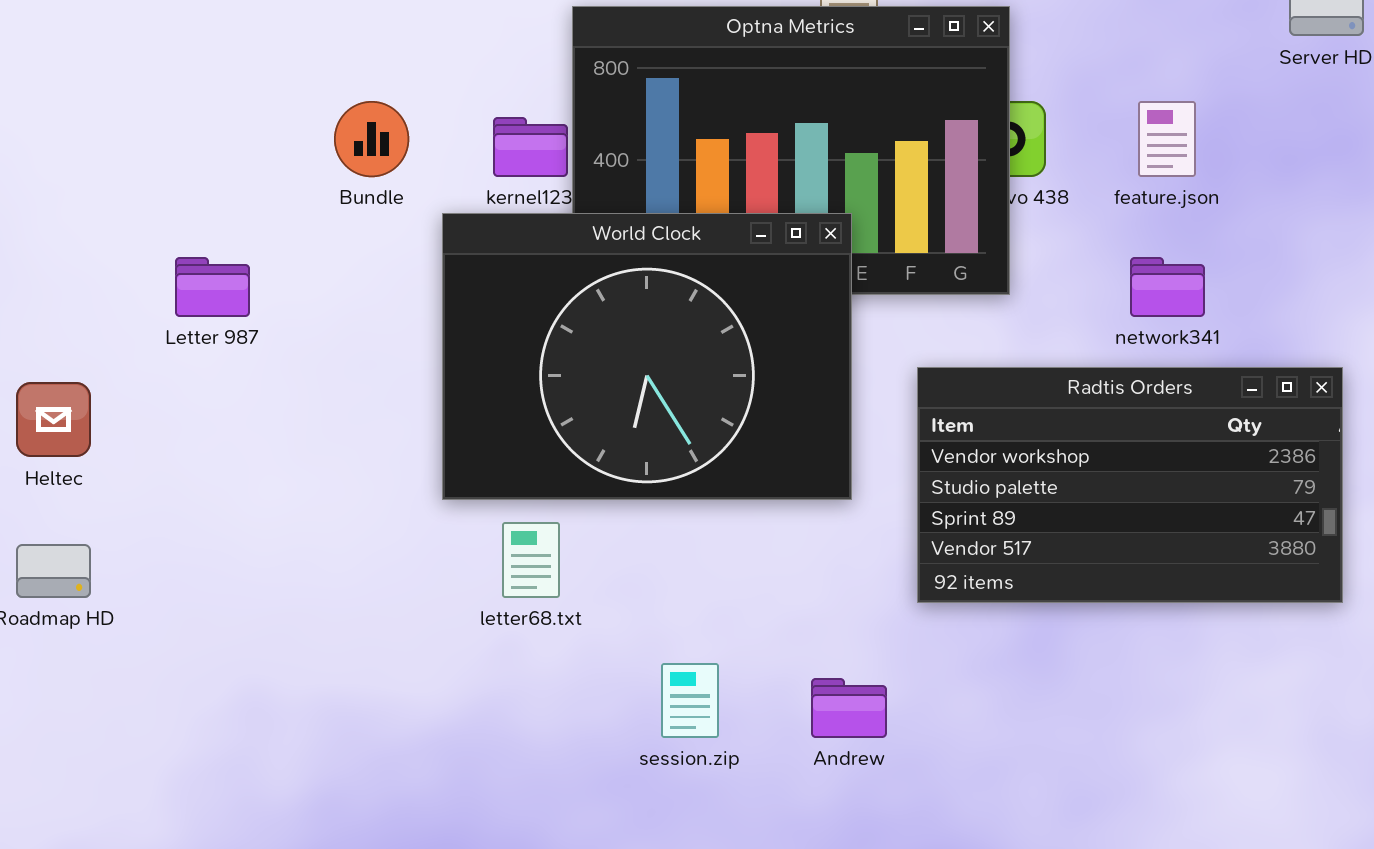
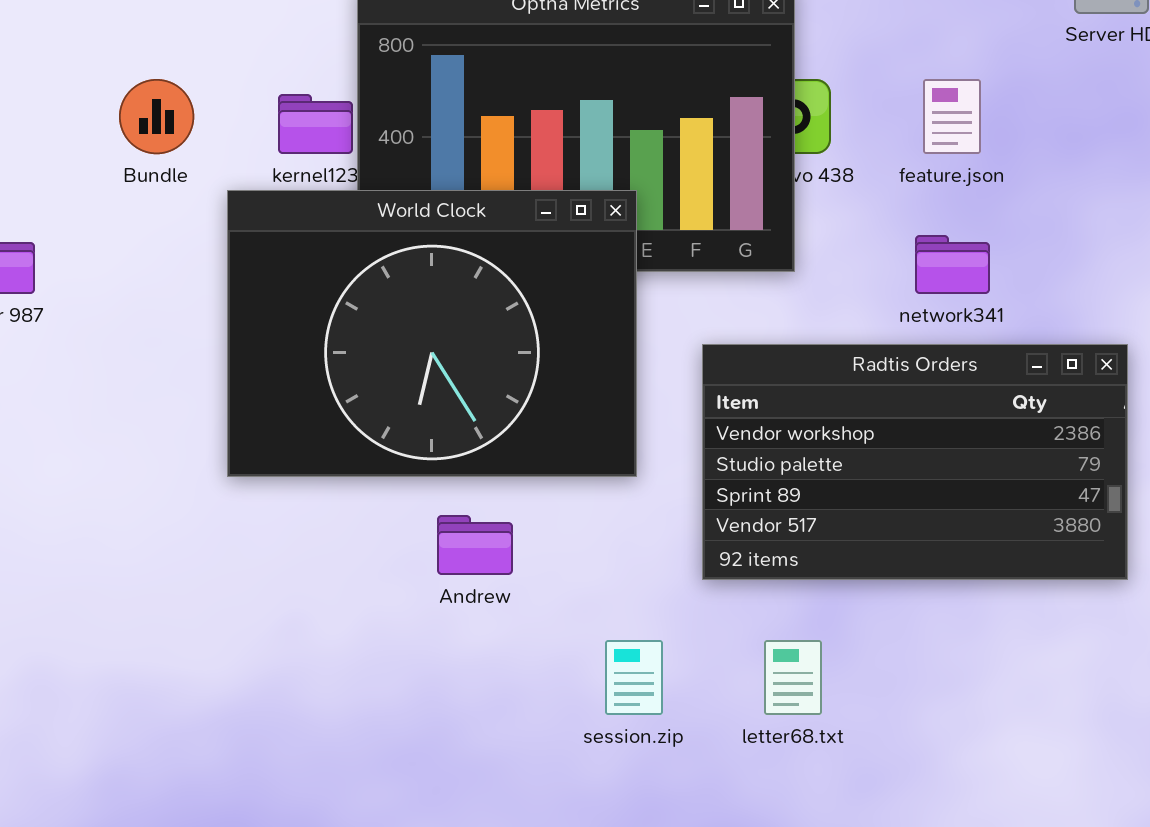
letter68.txt: [502,522,560,598] -> [764,640,822,715], moved
session.zip: [661,663,719,738] -> [605,640,663,715], moved
Andrew: [811,678,887,738] -> [437,515,513,575], moved

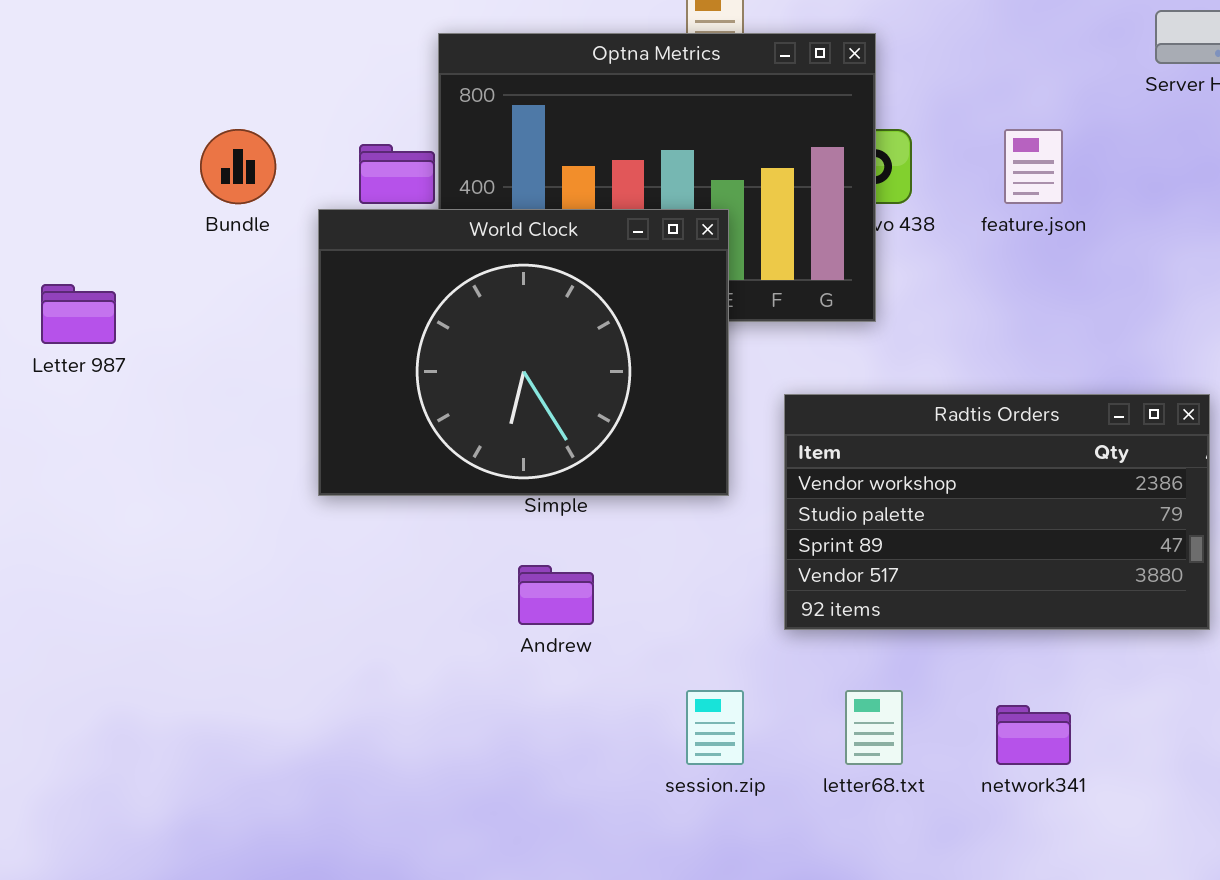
World Clock: [227,190,637,477] -> [318,209,729,496], moved
network341: [915,235,990,294] -> [996,705,1071,765], moved

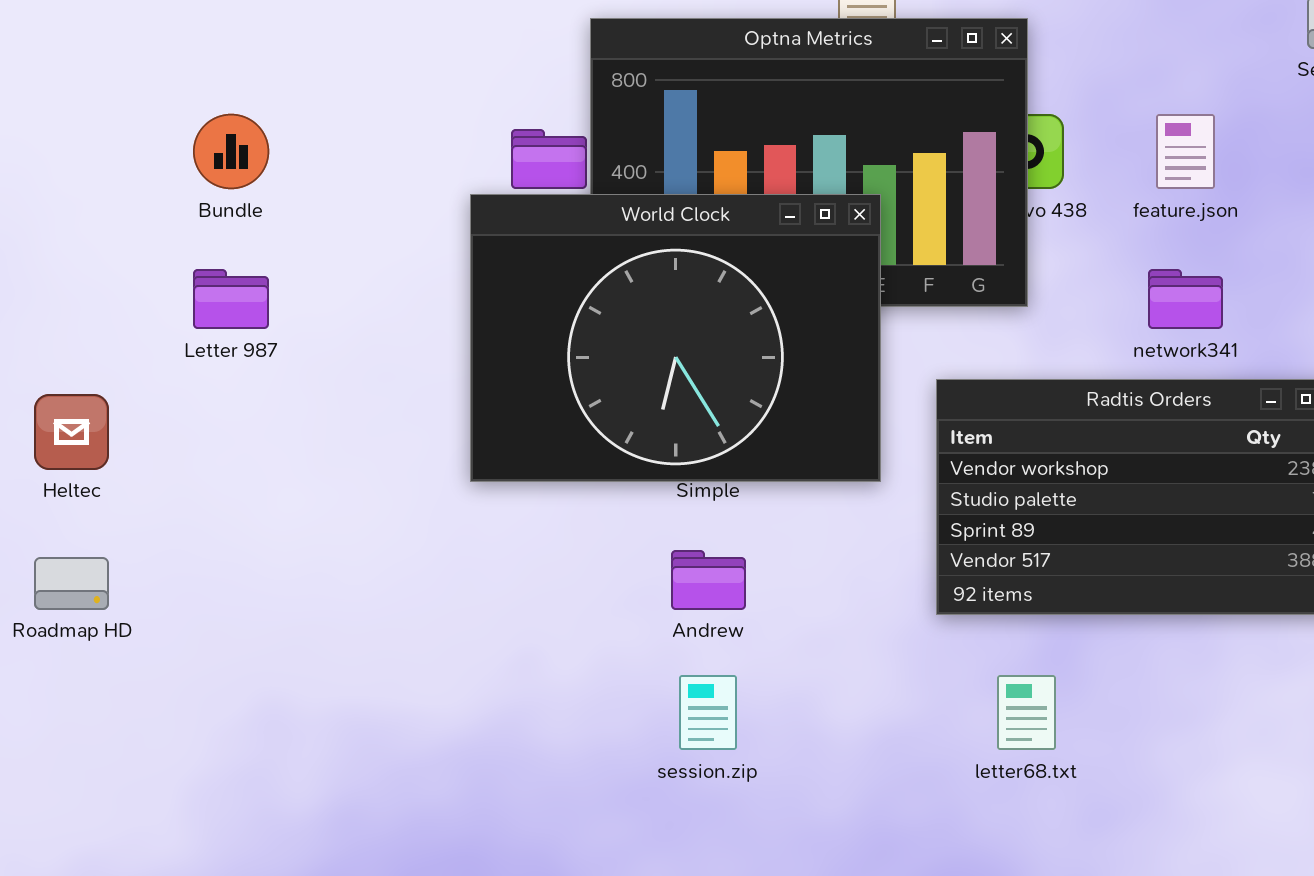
Bundle: [200,129,276,204] -> [193,114,269,189], moved
session.zip: [686,690,744,765] -> [679,675,737,750], moved
network341: [996,705,1071,765] -> [1148,269,1223,329], moved

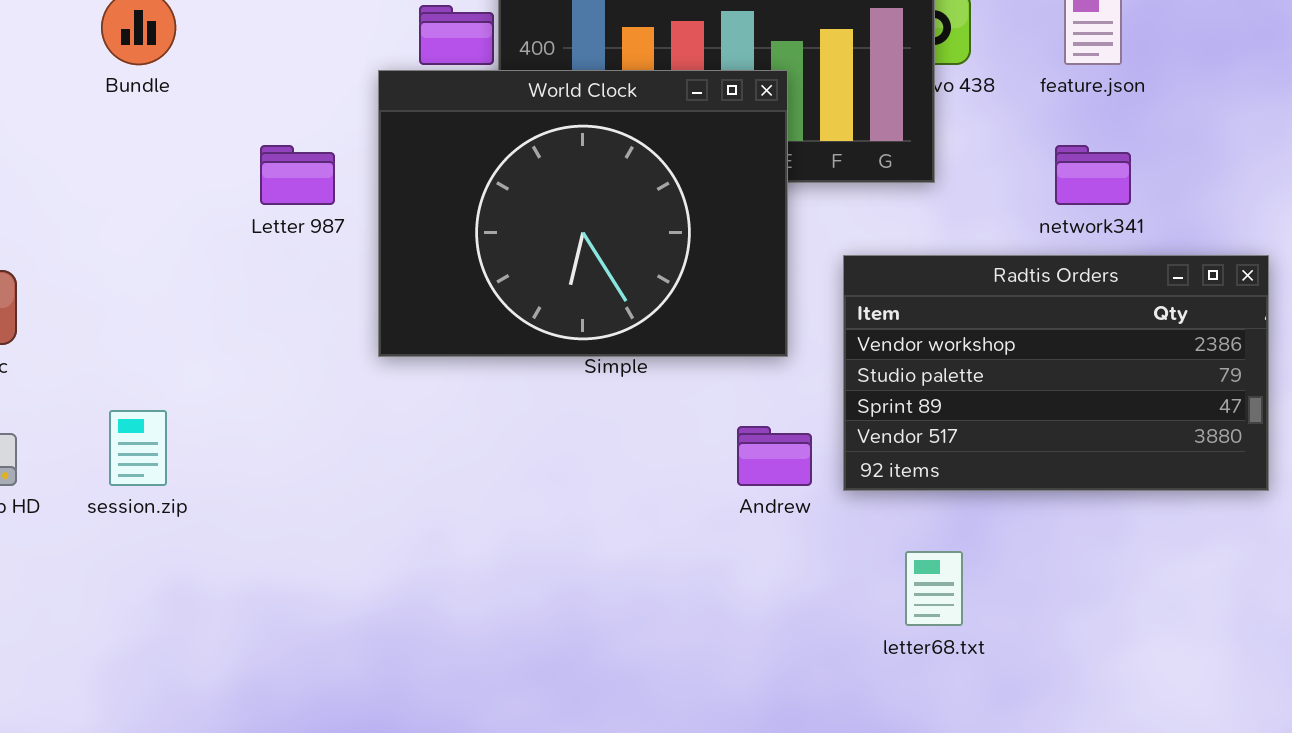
Letter 987: [193,269,269,329] -> [260,145,335,205], moved
Andrew: [671,550,746,610] -> [737,426,812,486], moved
session.zip: [679,675,737,750] -> [109,410,167,486], moved

